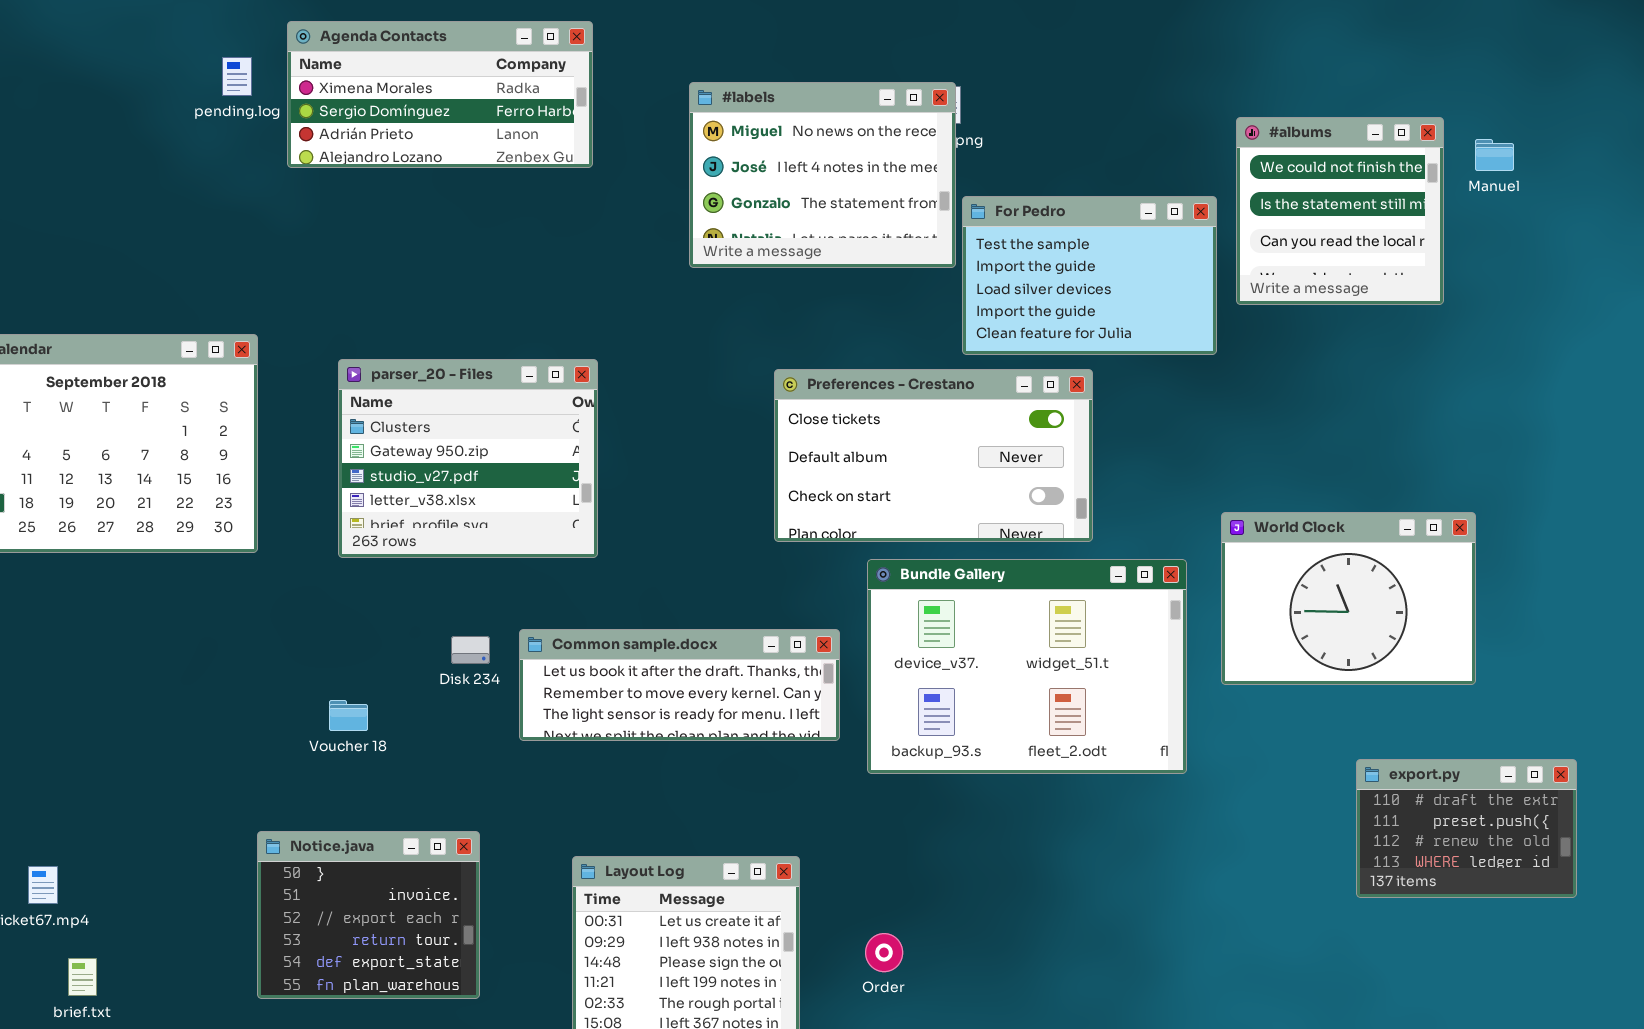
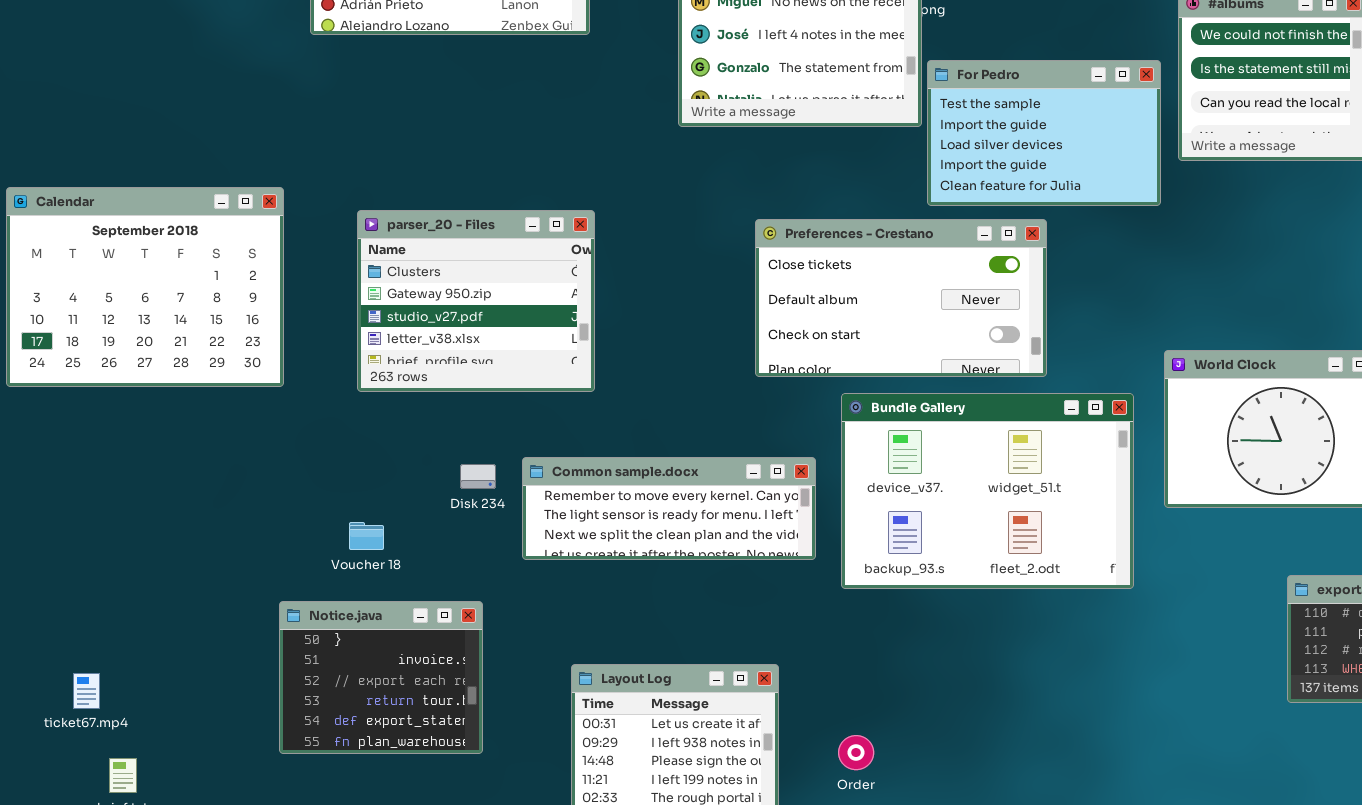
Common sample.docx: [519,629,840,741] -> [522,457,816,560], scrolled down 1 row
Notice.java: [257,831,480,999] -> [279,601,483,754], moved

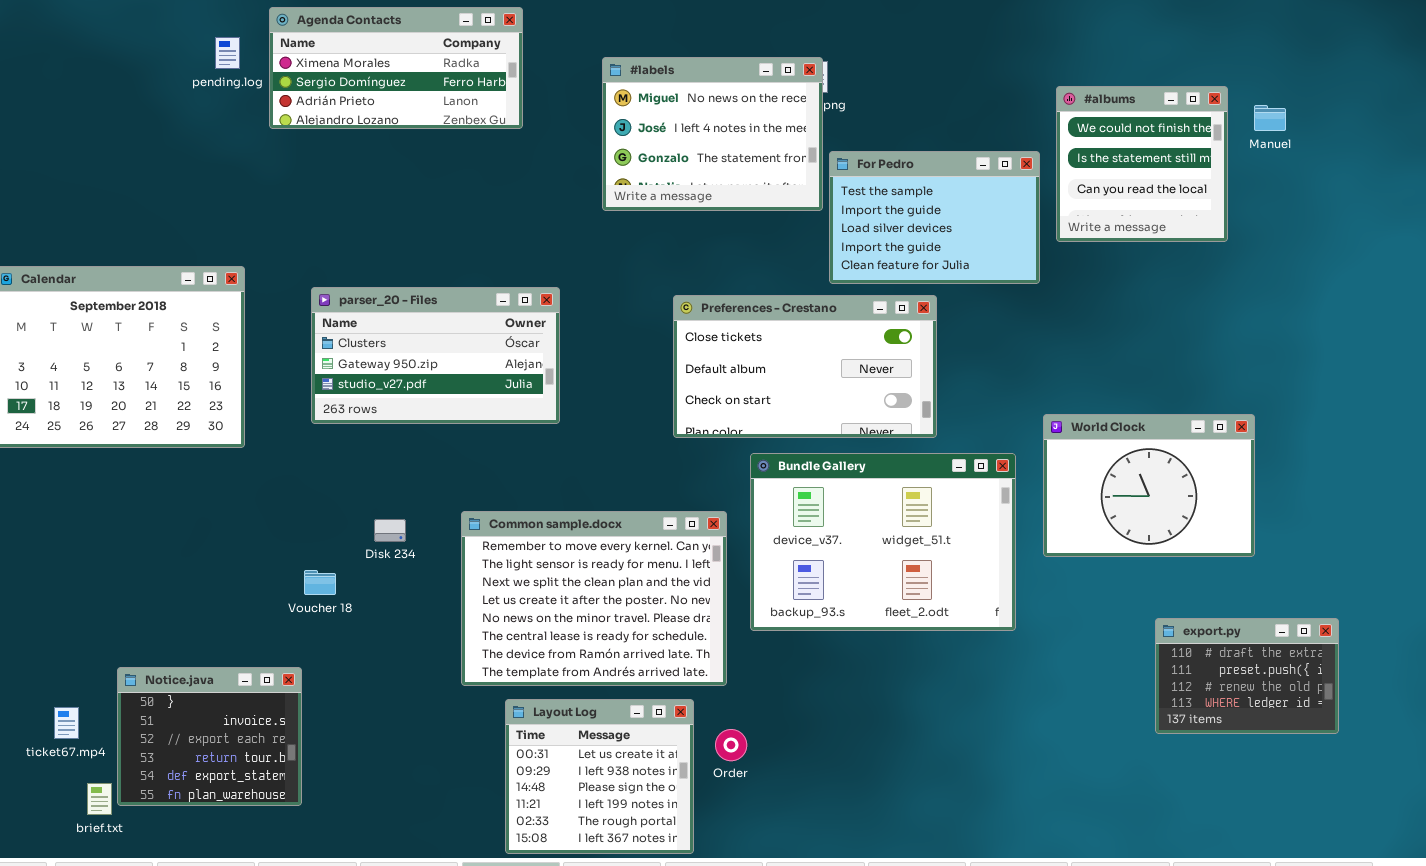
parser_20 - Files: [357,210,595,392] -> [311,287,560,424], resized
Common sample.docx: [522,457,816,560] -> [461,511,727,686], resized
Disk 234: [460,464,496,489] -> [374,519,406,542], moved
Notice.java: [279,601,483,754] -> [117,667,302,806], moved
Order: [838,735,874,770] -> [715,729,747,761], moved

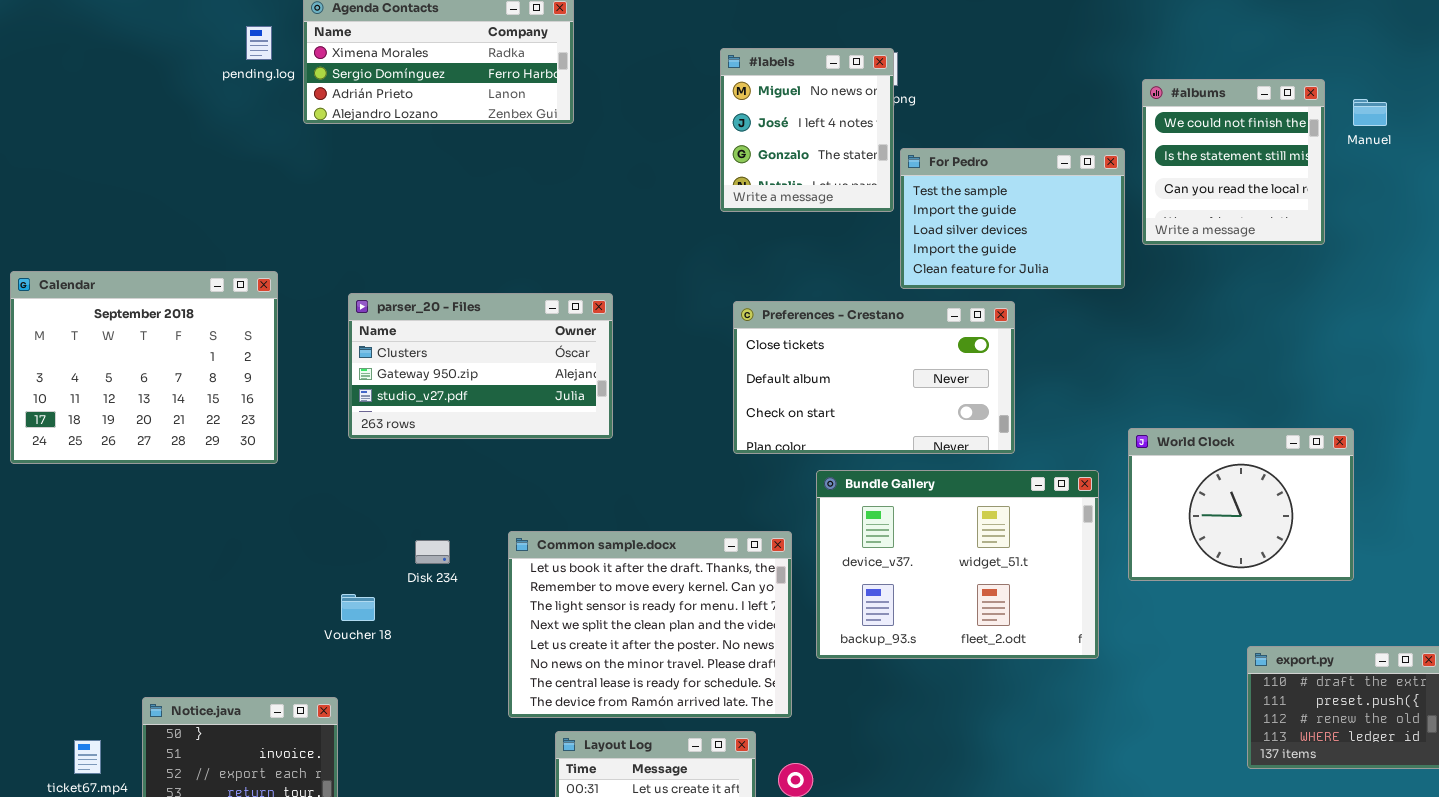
#labels: [602,57,823,211] -> [720,48,894,212], resized
Common sample.docx: [461,511,727,686] -> [508,531,792,718], scrolled up 1 row

